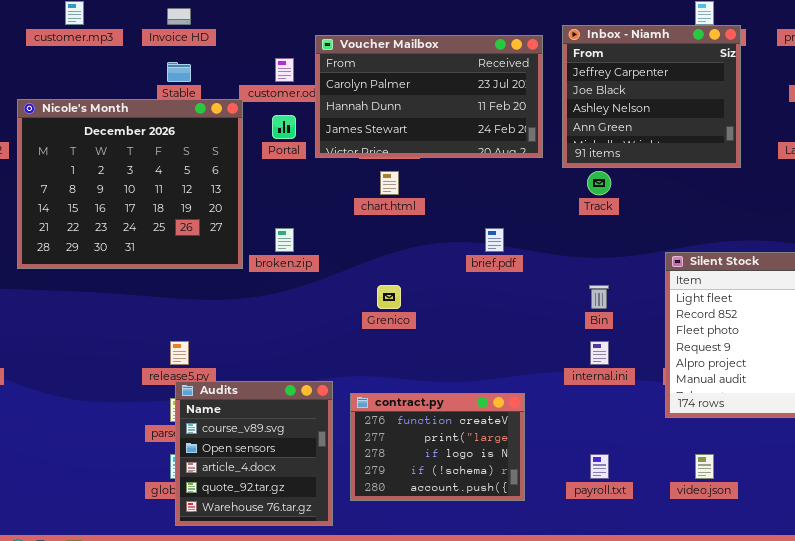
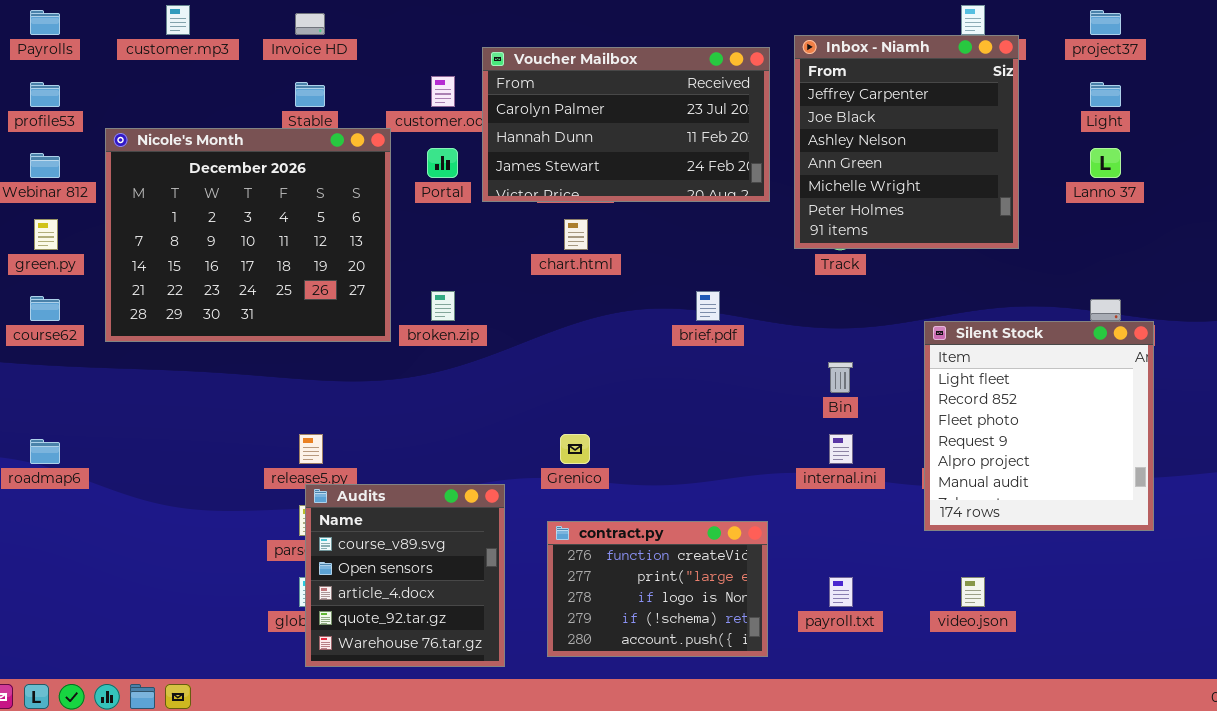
Inbox - Niamh: [562,25,741,168] -> [794,35,1019,249], resized
Grenico: [377,285,401,309] -> [560,434,590,464], moved
contract.py: [350,393,525,501] -> [547,521,768,657], moved

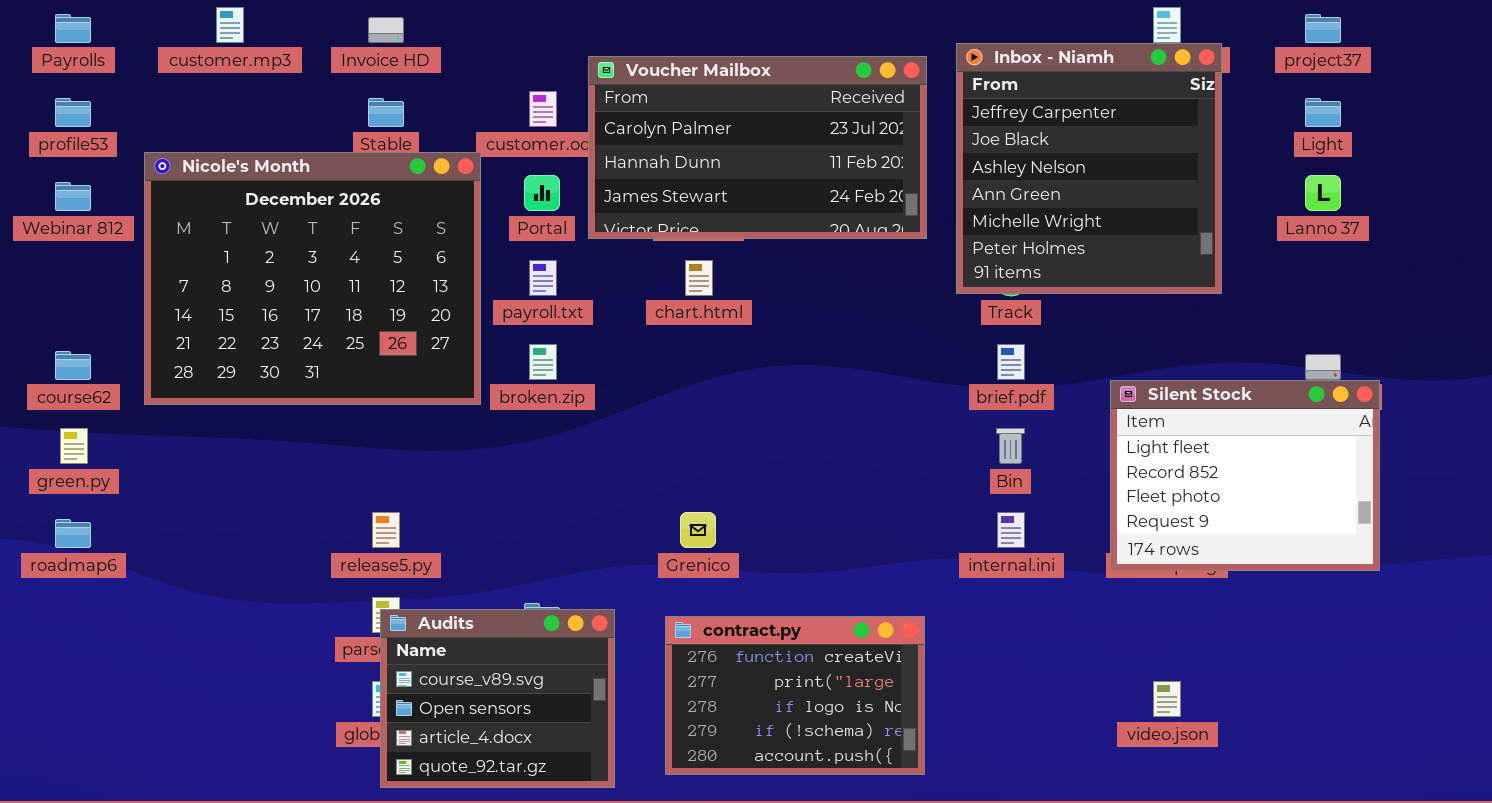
green.py: [34,219,58,250] -> [60,428,88,464], moved
brief.pdf: [696,291,720,321] -> [997,344,1025,380], moved
Silent Stock: [924,321,1154,531] -> [1110,380,1380,571], resized
Audits: [305,484,505,667] -> [380,609,615,788], resized
payroll.txt: [829,577,853,607] -> [529,260,557,296], moved

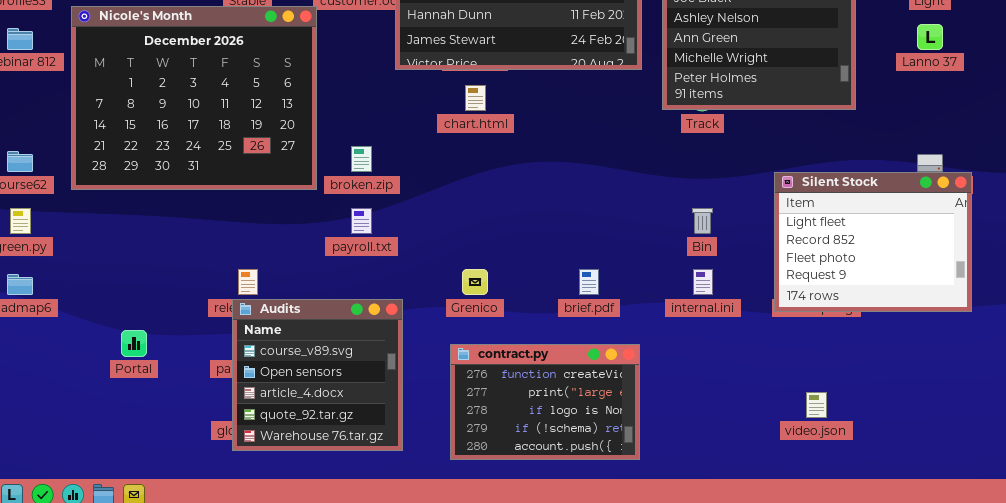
Portal: [524,175,560,211] -> [121,330,147,357], moved
payroll.txt: [529,260,557,296] -> [351,208,372,234], moved
brief.pdf: [997,344,1025,380] -> [579,269,599,295], moved
Audits: [380,609,615,788] -> [232,299,403,451], moved, resized

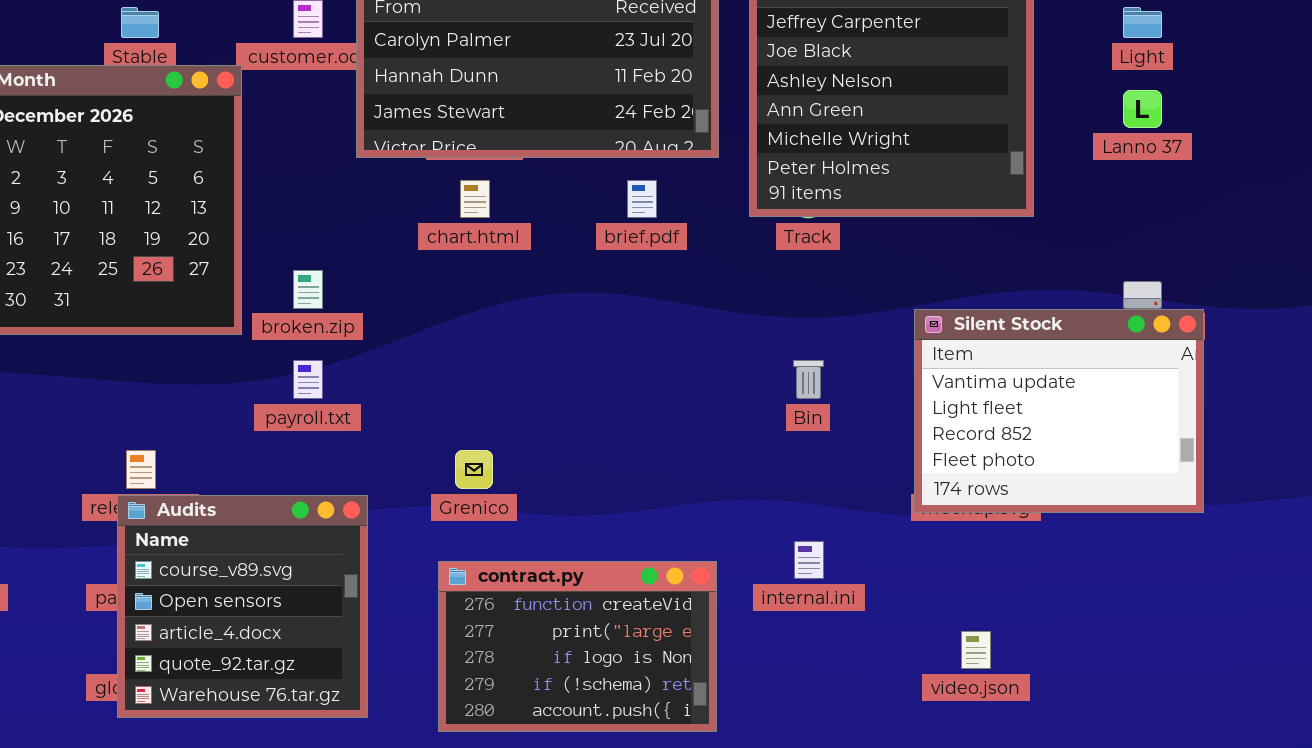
Silent Stock: [774,172,972,312] -> [914,309,1204,513], scrolled up 1 row
brief.pdf: [579,269,599,295] -> [627,180,657,218], moved
internal.ini: [693,269,713,295] -> [794,541,824,579], moved

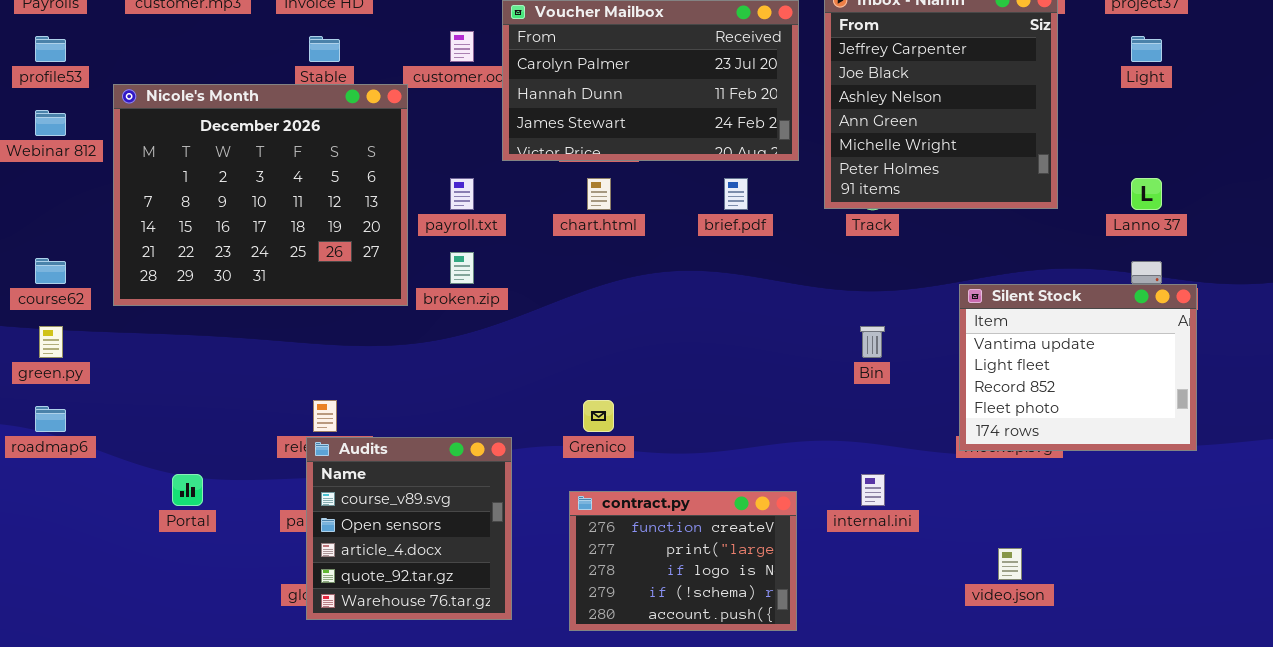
Lanno 37: [1123,90,1162,128] -> [1131,178,1162,210], moved
payroll.txt: [293,360,323,399] -> [450,178,474,210], moved

